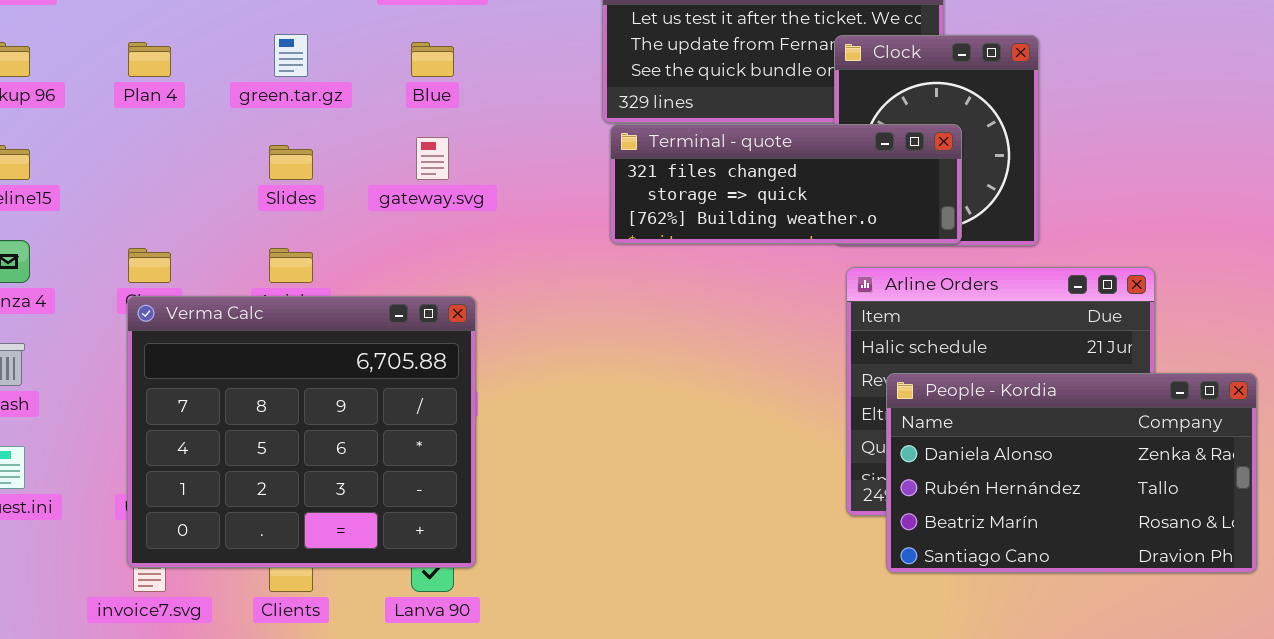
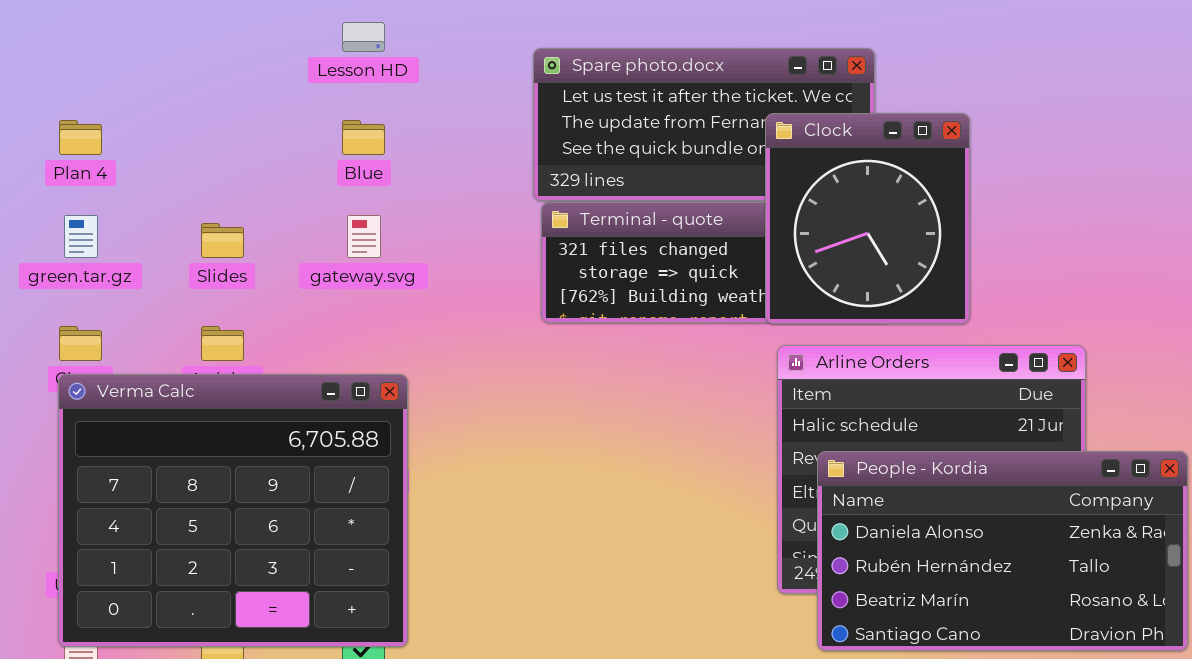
green.tar.gz: [274,34,308,77] -> [64,215,98,258], moved
Clock: [834,35,1039,246] -> [765,113,970,324], raised

